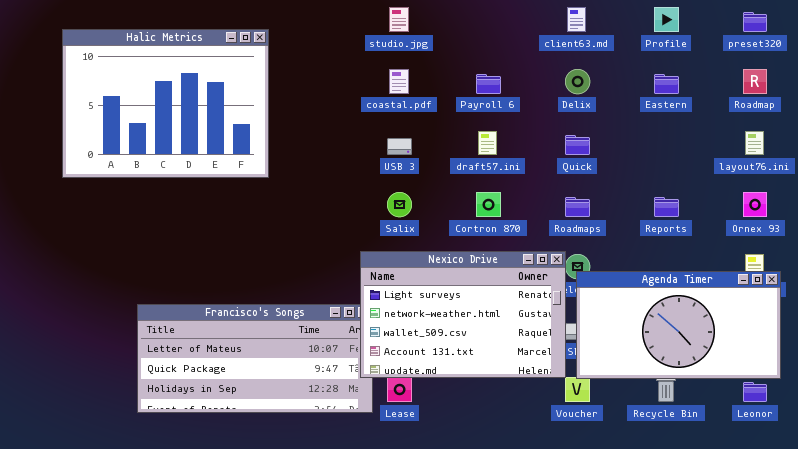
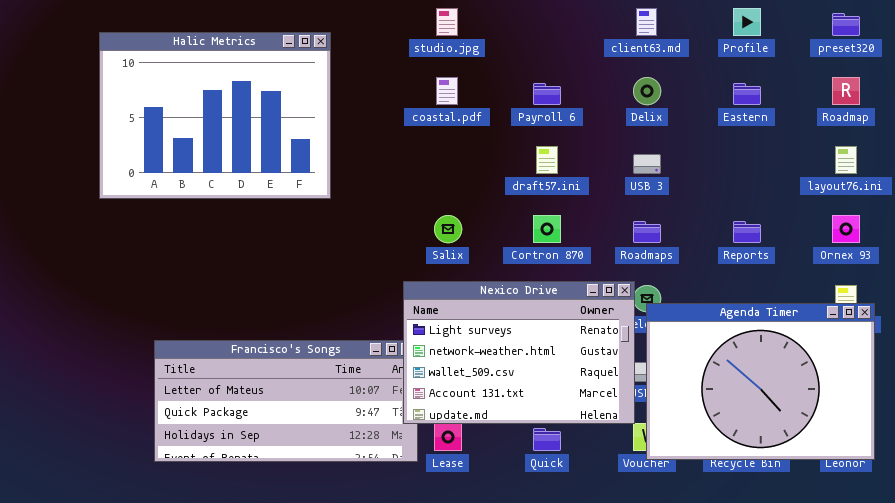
Halic Metrics: [62,29,269,178] -> [99,32,331,199], moved
Quick: [565,135,590,155] -> [533,428,561,451], moved
USB 3: [387,138,412,155] -> [633,154,661,174], moved
Agenda Timer: [576,271,781,379] -> [646,303,875,460], resized

